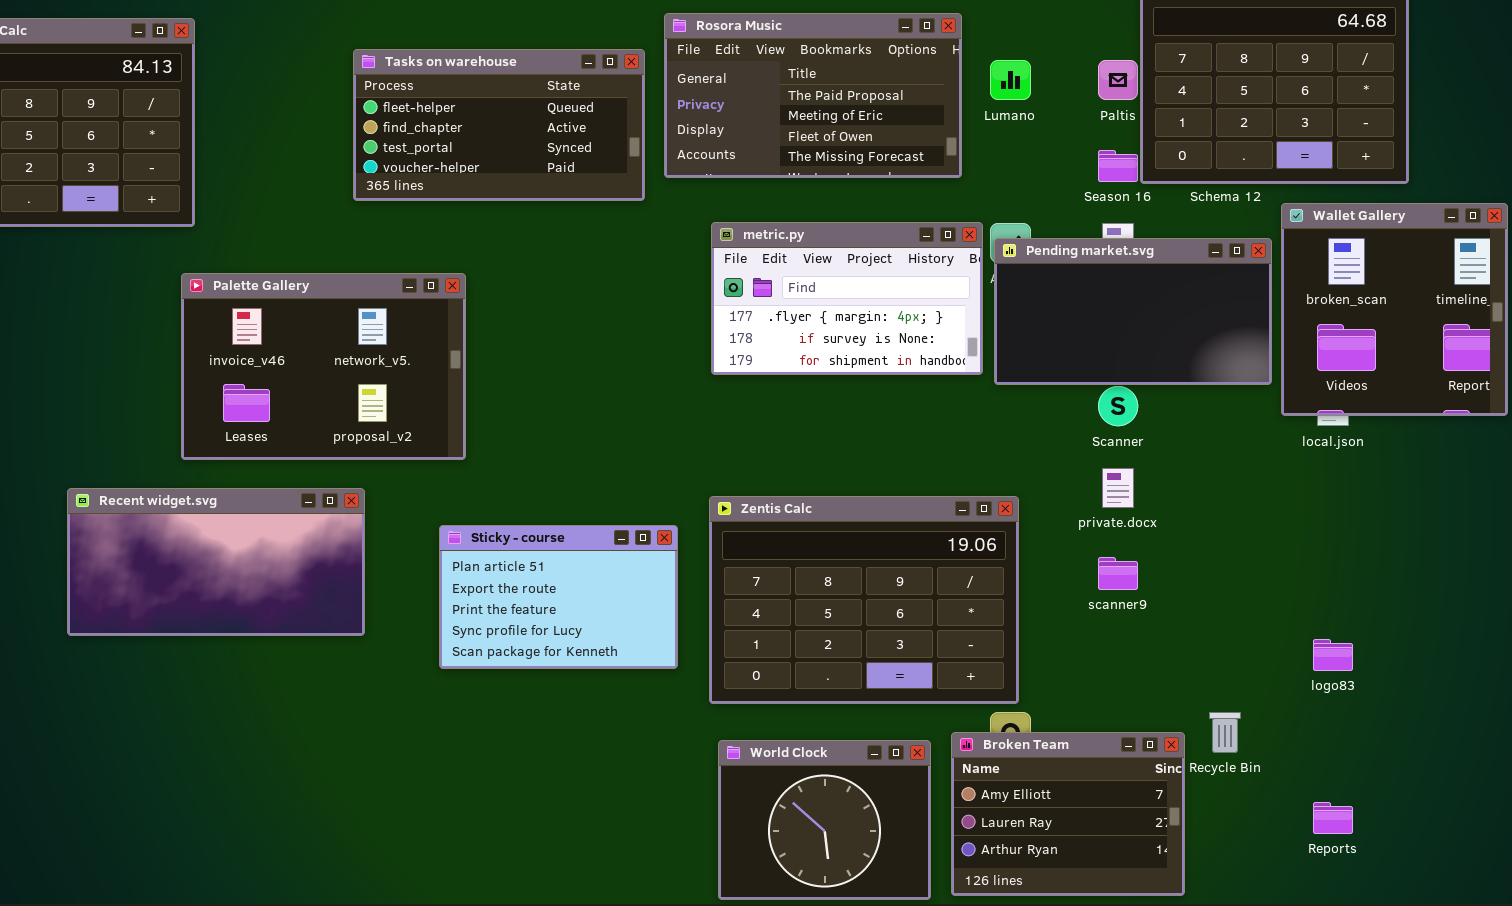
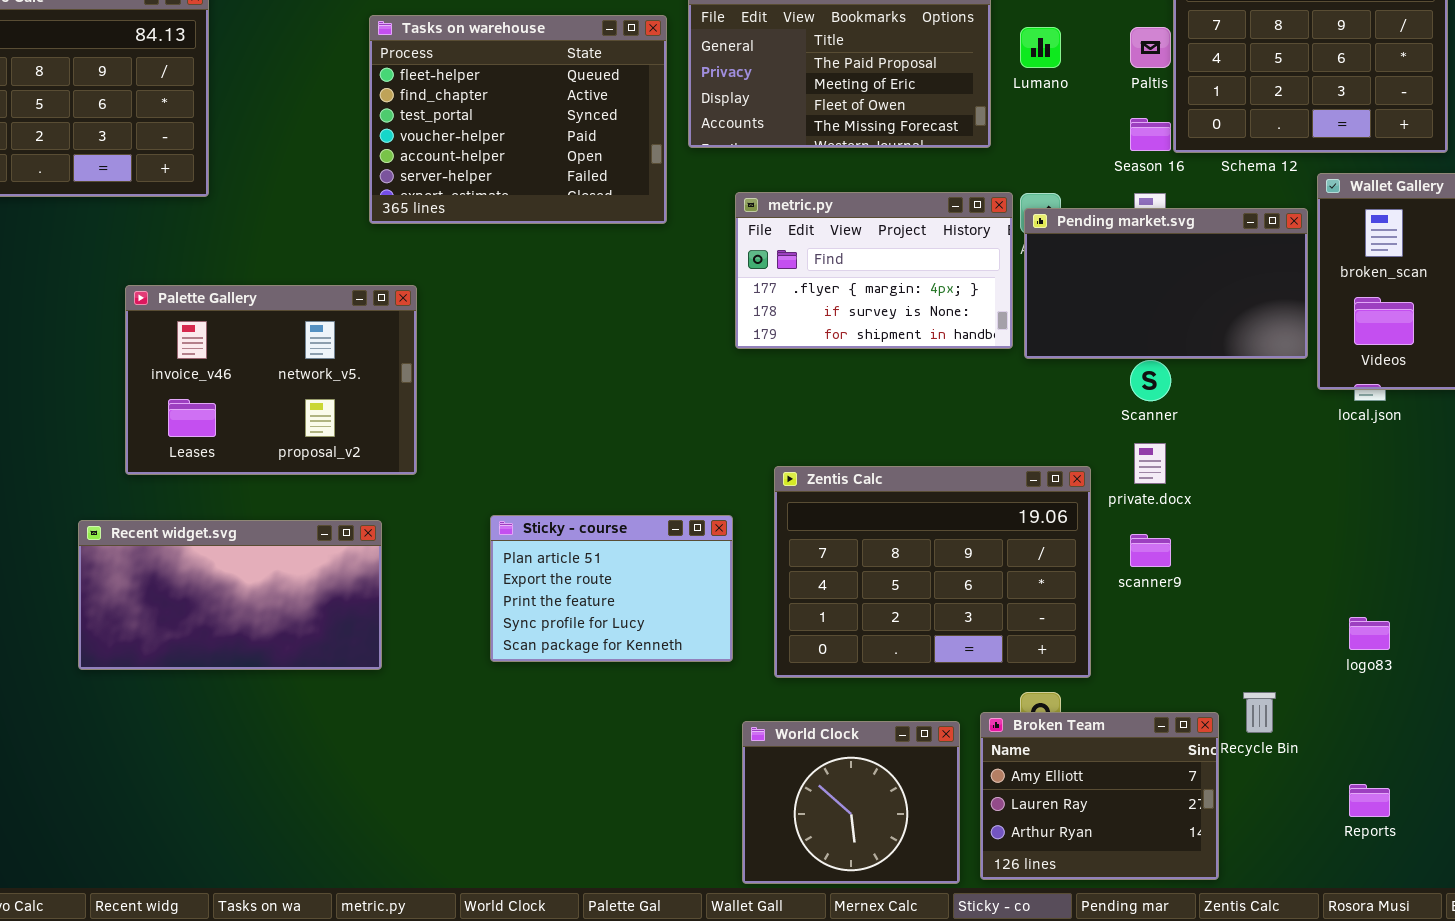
Tasks on warehouse: [353,49,645,201] -> [369,15,667,224], resized
Palette Gallery: [181,273,466,460] -> [125,285,417,475], moved
Recent widget.svg: [67,488,365,636] -> [78,520,382,670], moved
Zentis Calc: [709,496,1019,704] -> [774,466,1091,678], moved
Sticky - course: [439,525,678,669] -> [490,515,733,662], moved

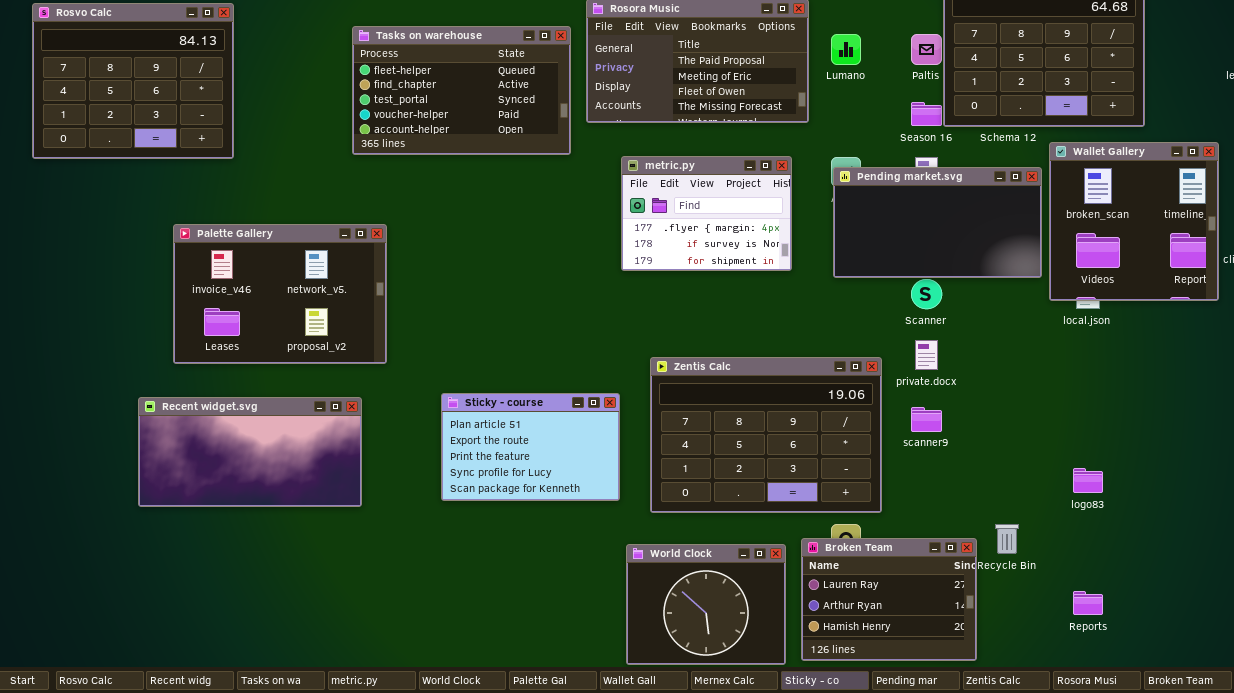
Tasks on warehouse: [369,15,667,224] -> [352,26,571,155], resized
metric.py: [735,192,1013,349] -> [621,156,792,271], resized
Broken Team: [980,712,1219,880] -> [801,538,977,661], scrolled down 1 row

